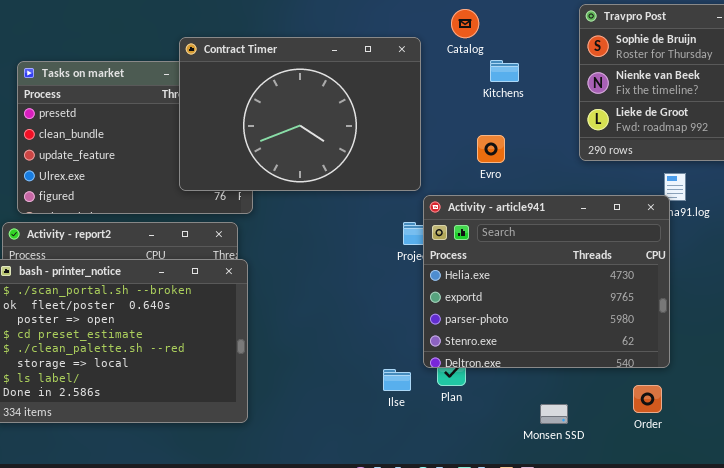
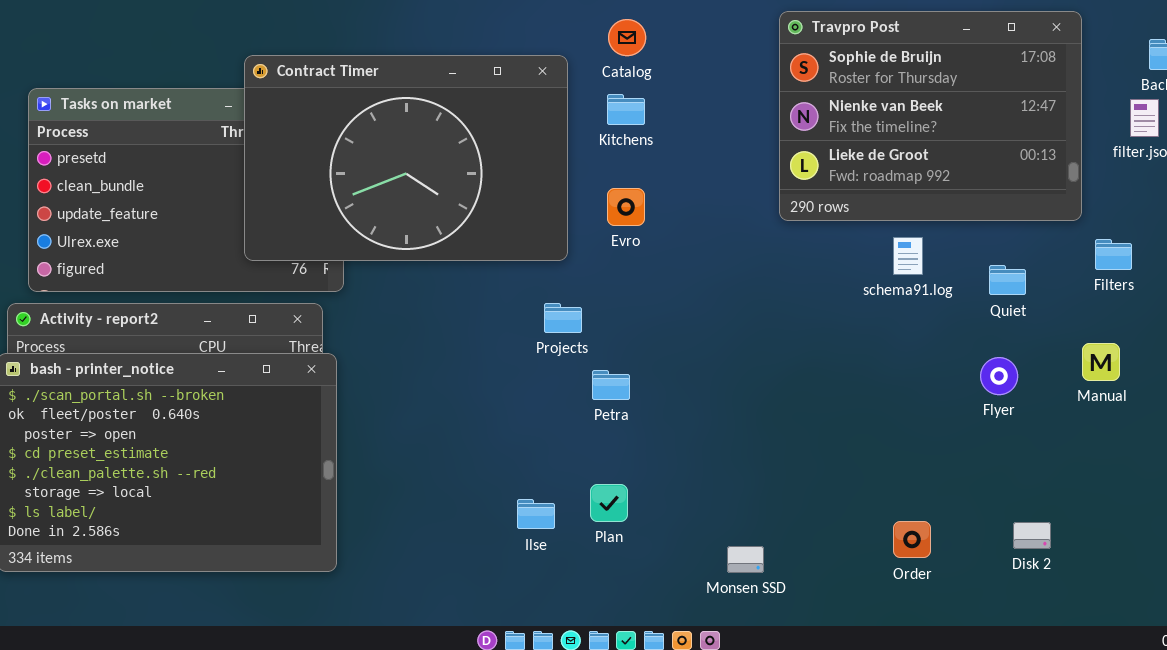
Kitchens: [490,60,519,82] -> [607,94,645,125], moved
Evro: [477,135,505,163] -> [607,188,645,226], moved
Activity - article941: [423,195,670,368] -> none, closed
Order: [633,385,662,413] -> [893,521,931,558], moved

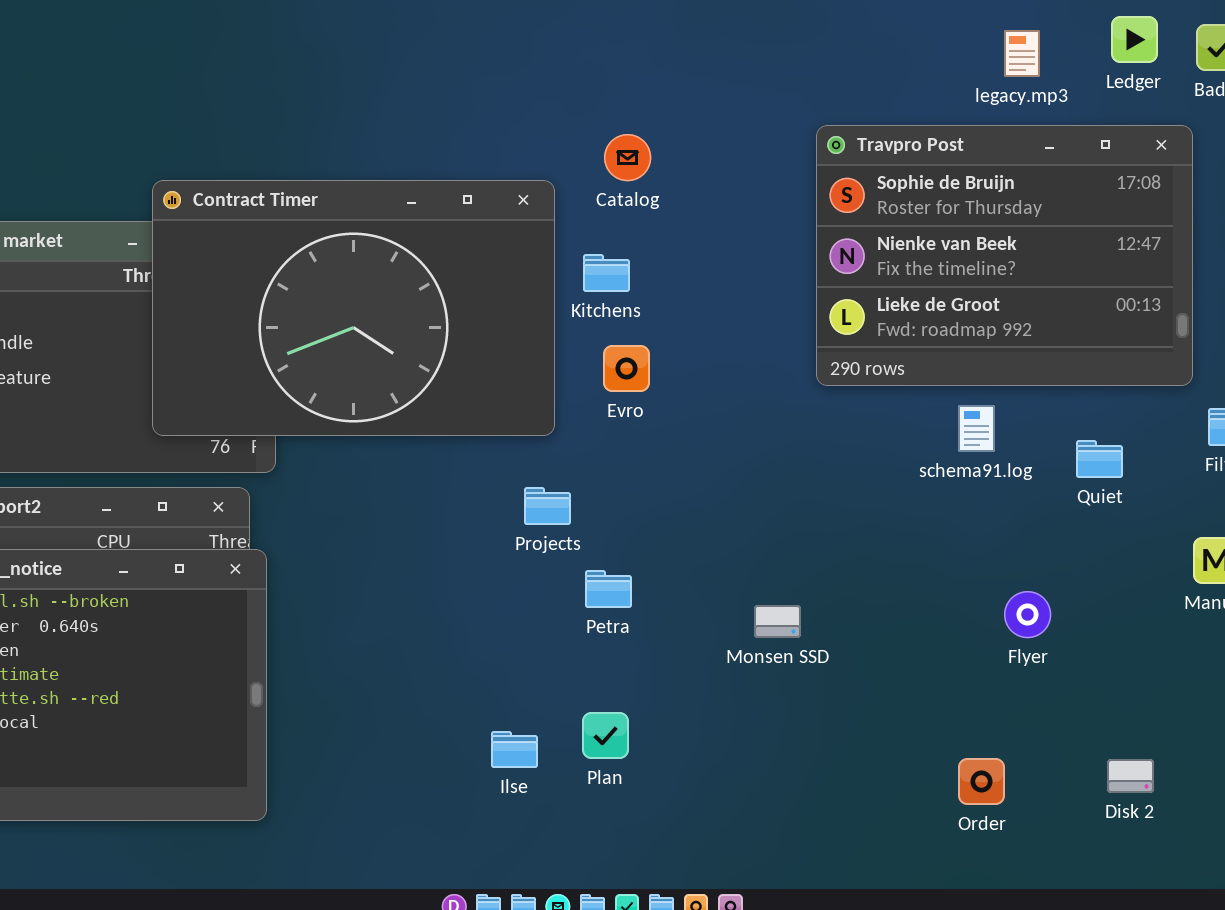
Kitchens: [607,94,645,125] -> [583,254,630,292], moved
Flyer: [980,357,1018,395] -> [1004,591,1051,638], moved
Monsen SSD: [727,546,764,573] -> [754,605,801,638], moved

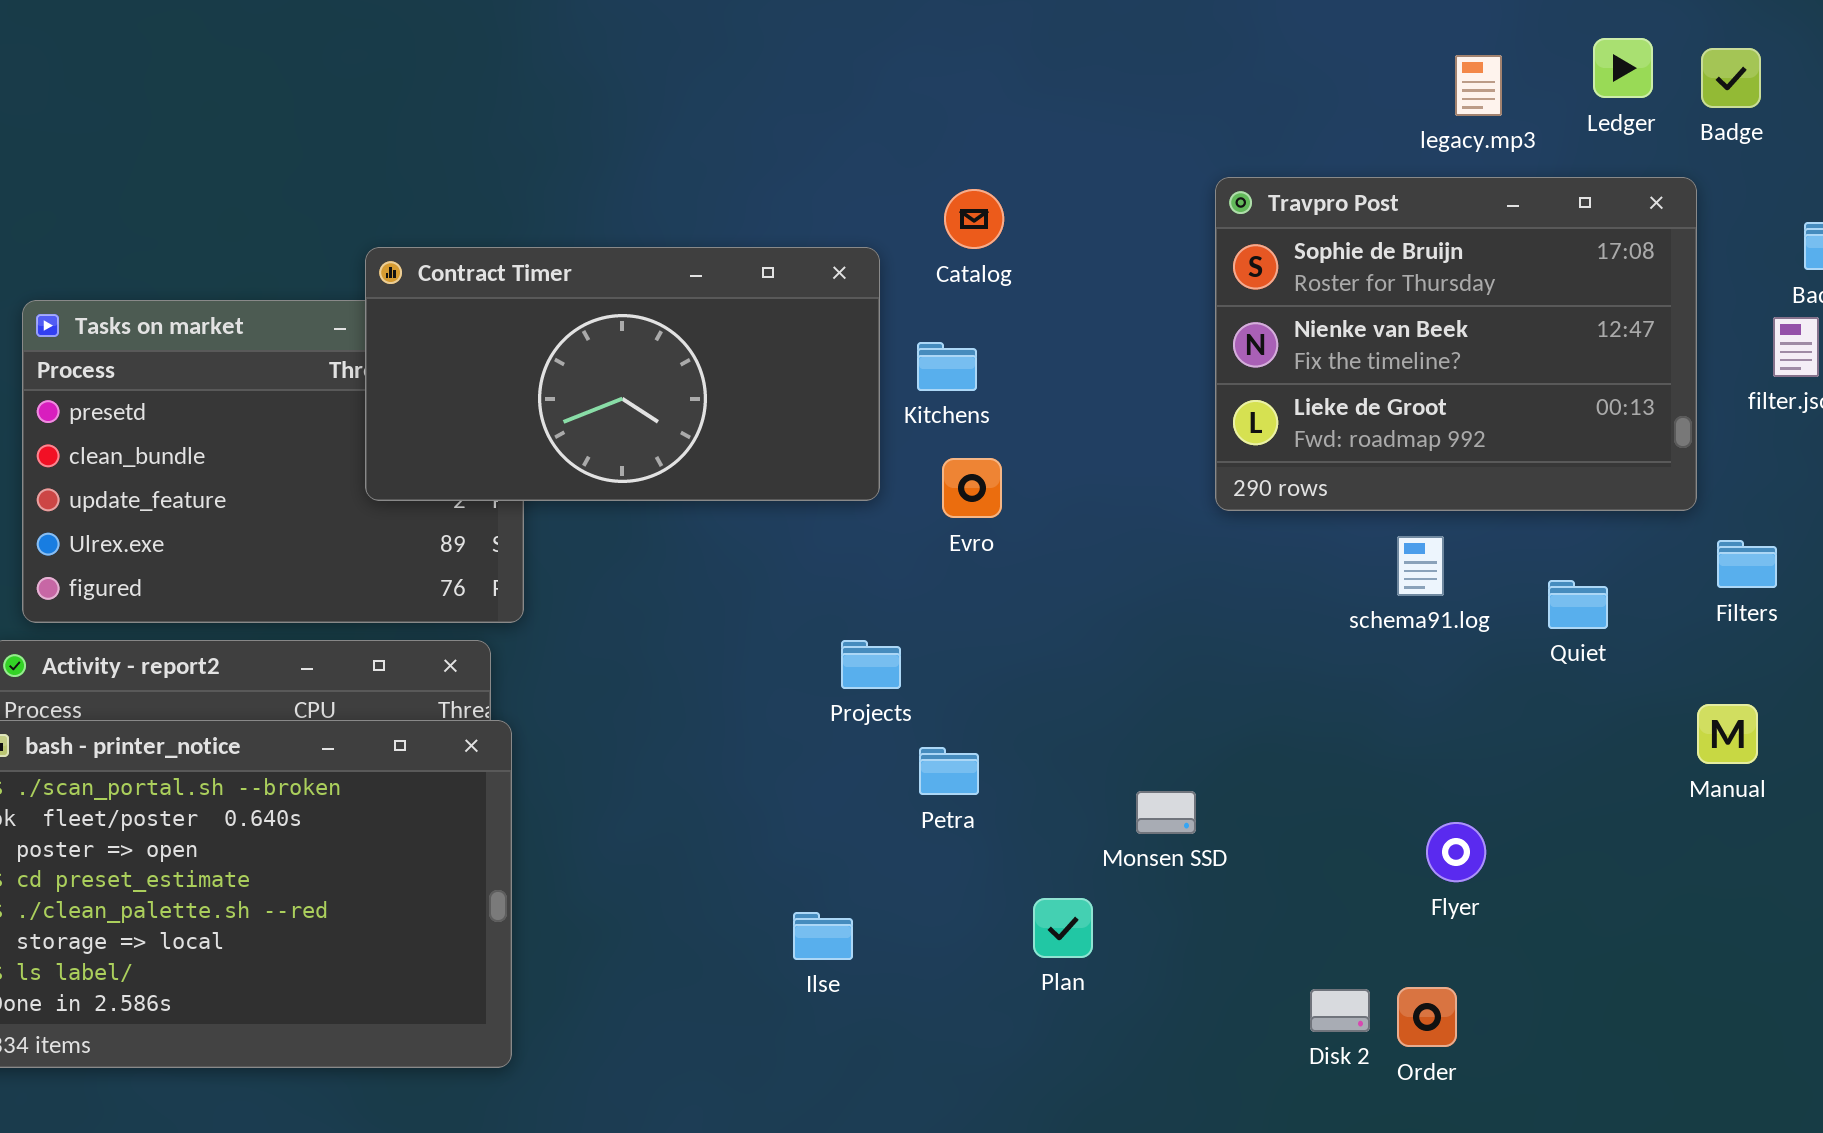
Contract Timer: [152,180,555,436] -> [365,247,880,501], resized
Flyer: [1004,591,1051,638] -> [1426,822,1486,882], moved
Plan: [582,712,629,759] -> [1033,898,1093,958], moved
Ilse: [491,731,538,768] -> [793,912,853,960], moved
Disk 2: [1107,759,1154,793] -> [1310,989,1370,1032], moved

